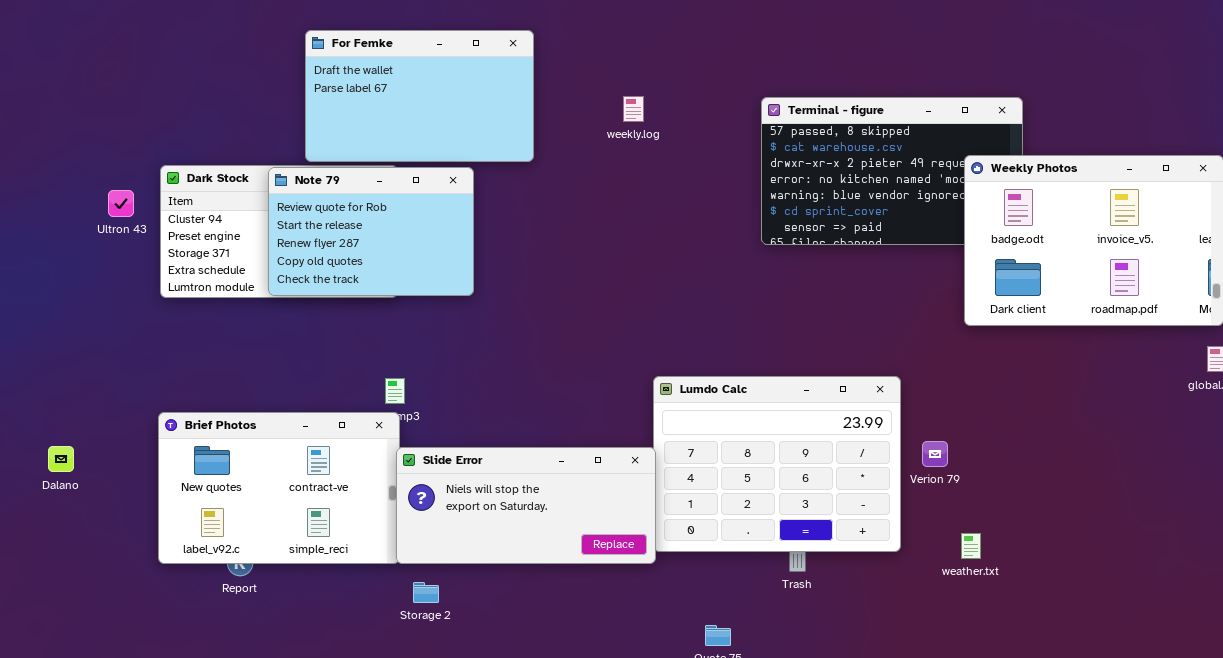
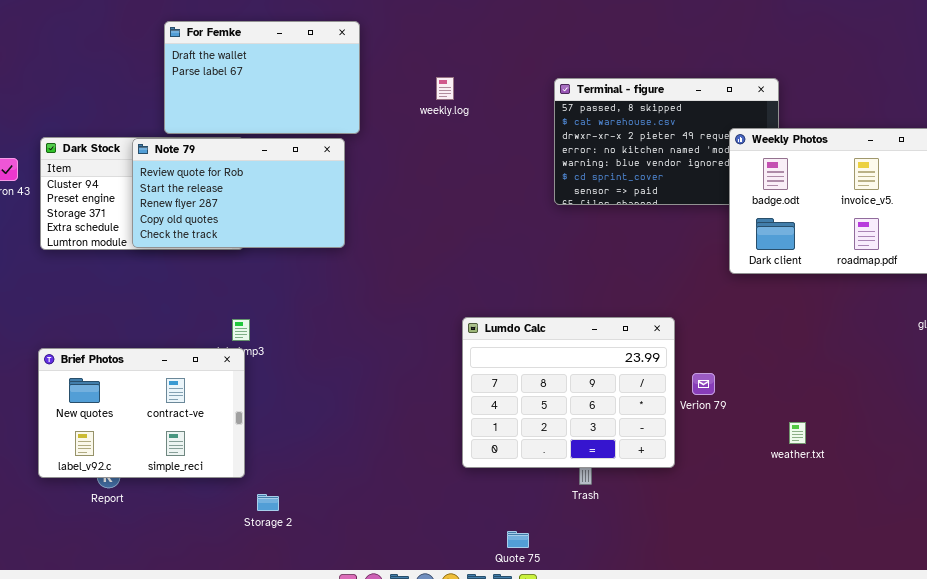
Note 79: [268,167,474,296] -> [132,138,345,248], resized
Slide Error: [396,447,656,564] -> none, closed
weather.txt: [961,533,981,559] -> [789,422,806,444], moved

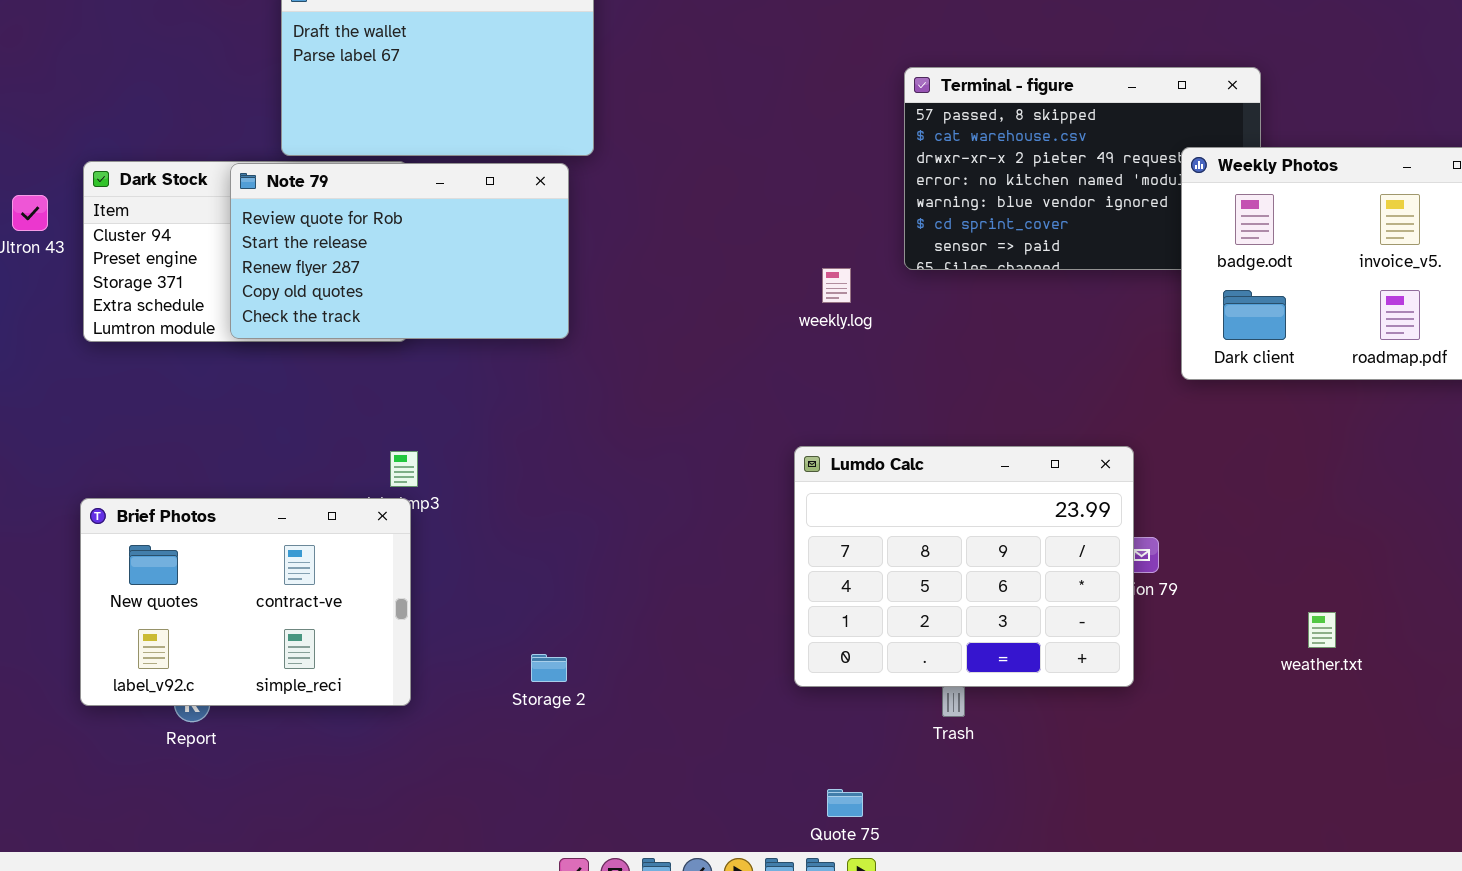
weekly.log: [436,77,454,100] -> [822,268,851,303], moved
Lumdo Calc: [462,317,675,468] -> [794,446,1134,687], moved
weather.txt: [789,422,806,444] -> [1308,612,1336,648], moved
Storage 2: [257,494,279,511] -> [531,654,567,682], moved

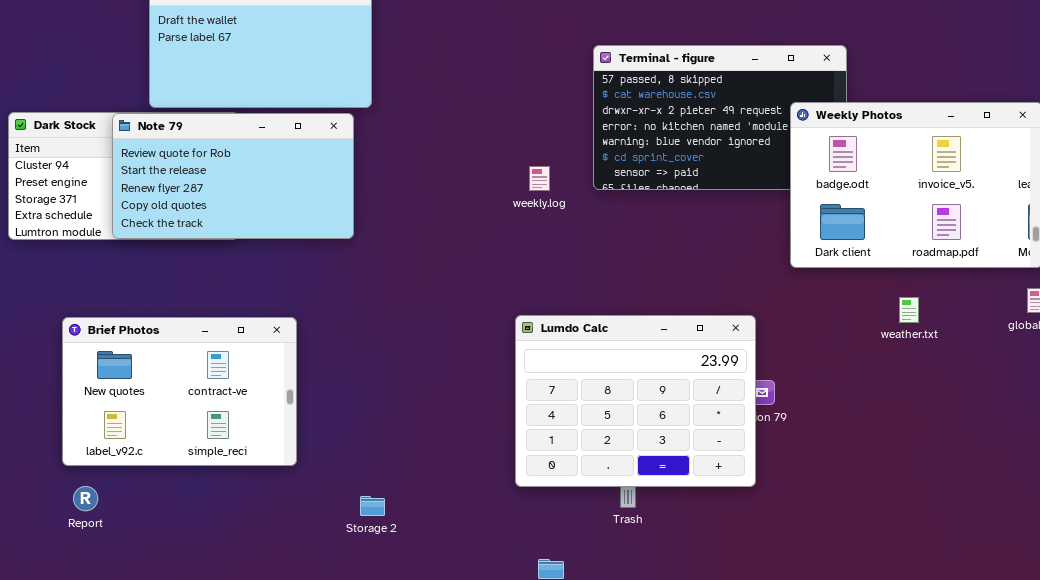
weekly.log: [822,268,851,303] -> [529,166,550,191], moved
Brief Photos: [80,498,411,706] -> [62,317,297,466], moved
weather.txt: [1308,612,1336,648] -> [899,297,919,323], moved
Storage 2: [531,654,567,682] -> [360,496,385,516], moved

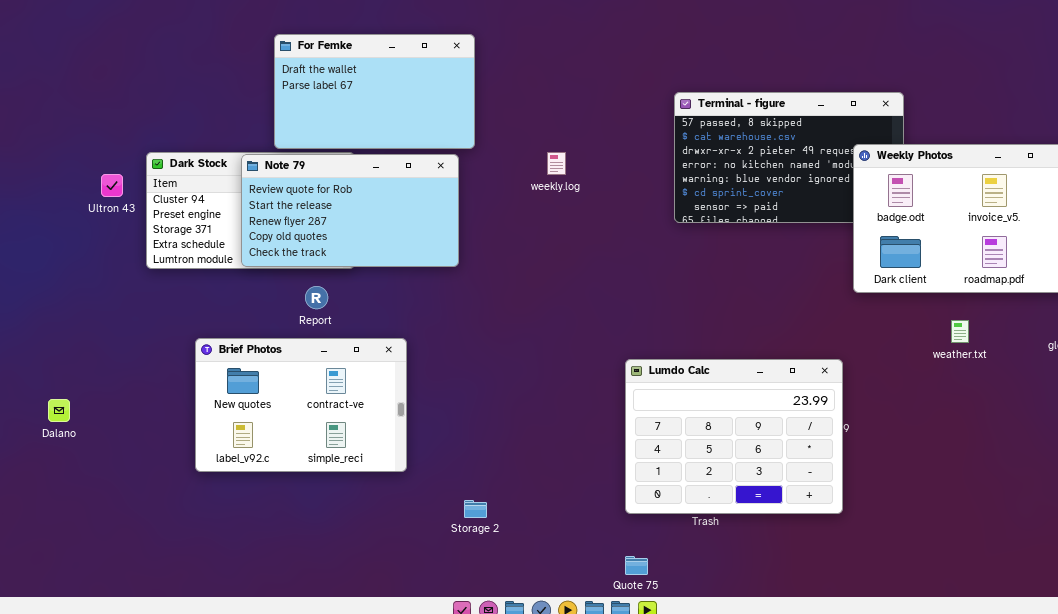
weekly.log: [529,166,550,191] -> [547,152,566,175], moved
Lumdo Calc: [515,315,756,487] -> [625,359,843,514], moved
Report: [73,486,98,511] -> [305,286,328,309], moved

